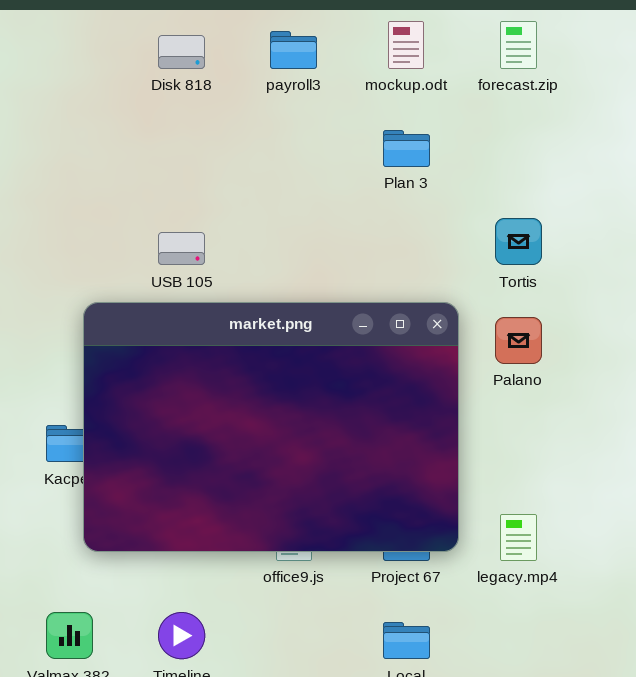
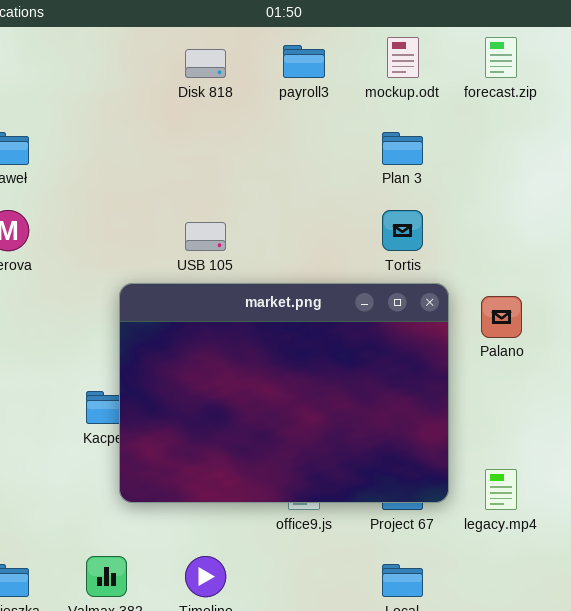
Tortis: [495,218,542,265] -> [382,210,423,251], moved

